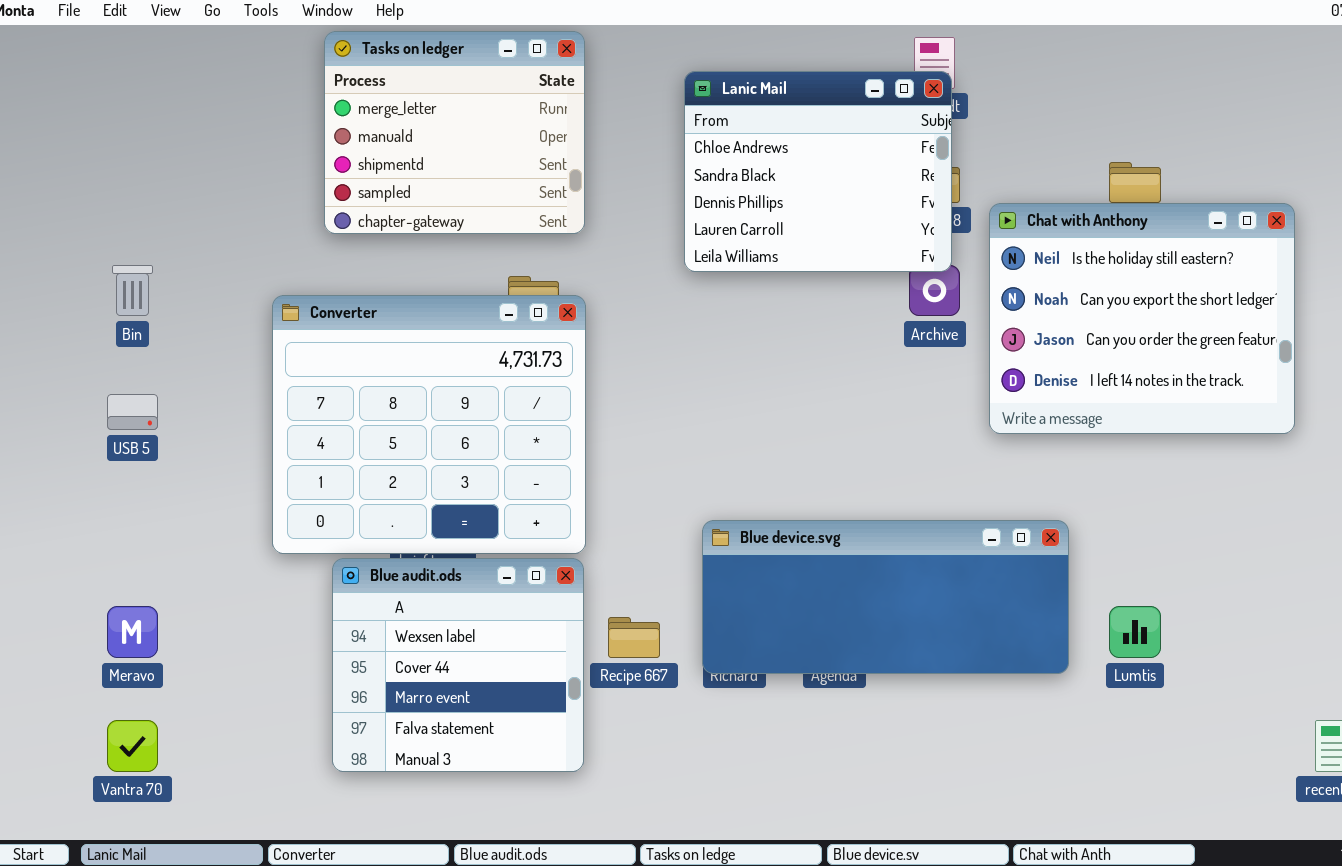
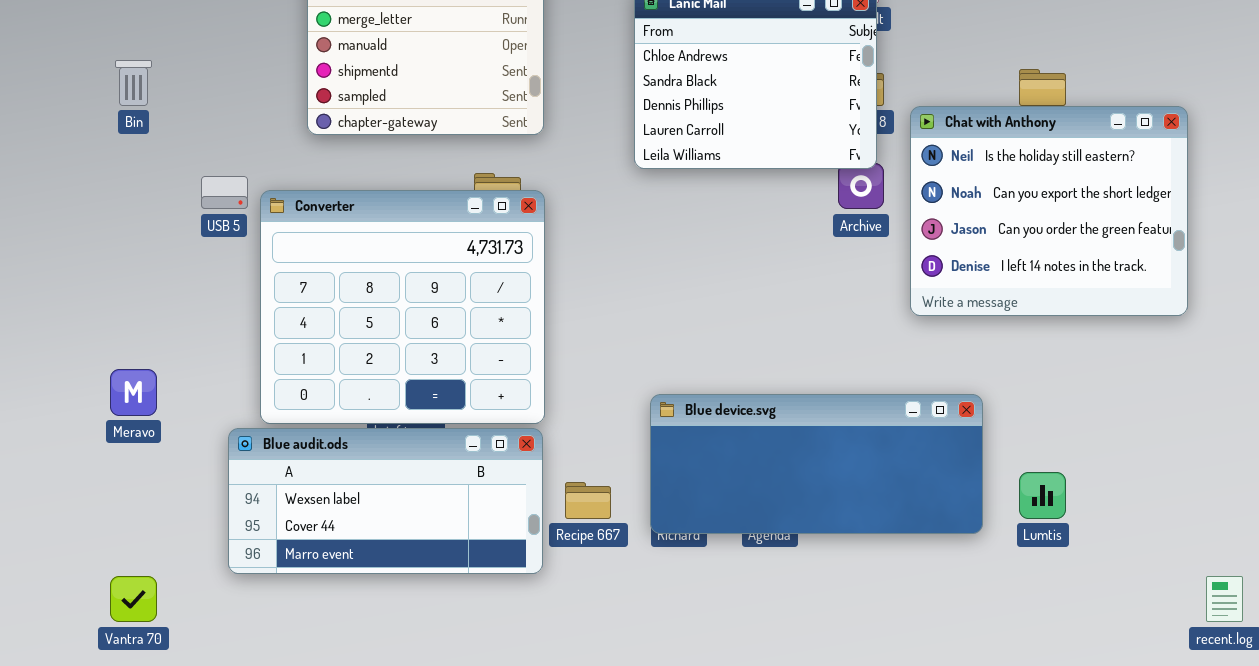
Bin: [112,265,153,316] -> [115,60,152,106], moved
USB 5: [107,394,158,430] -> [201,176,248,209], moved
Blue audit.ods: [332,558,584,772] -> [228,428,543,574], resized
Meravo: [107,606,158,658] -> [110,369,157,416], moved

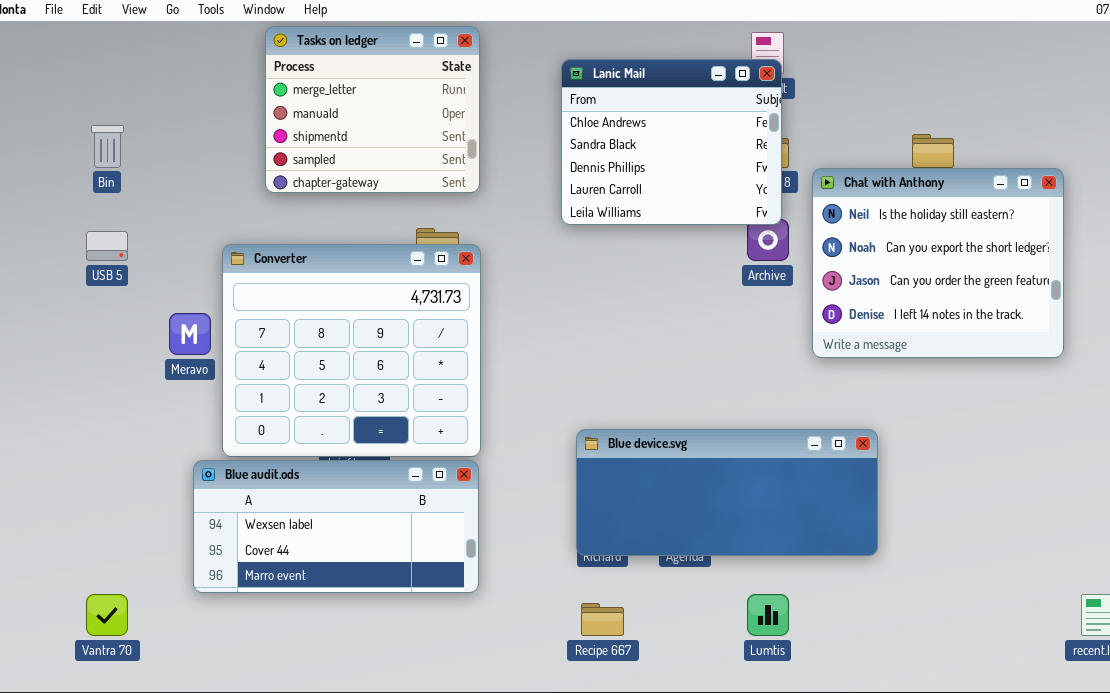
USB 5: [201,176,248,209] -> [86,231,128,261], moved
Meravo: [110,369,157,416] -> [169,313,211,355], moved
Lumtis: [1019,472,1066,519] -> [747,594,789,636], moved
Recipe 667: [565,482,611,519] -> [581,603,624,636], moved

